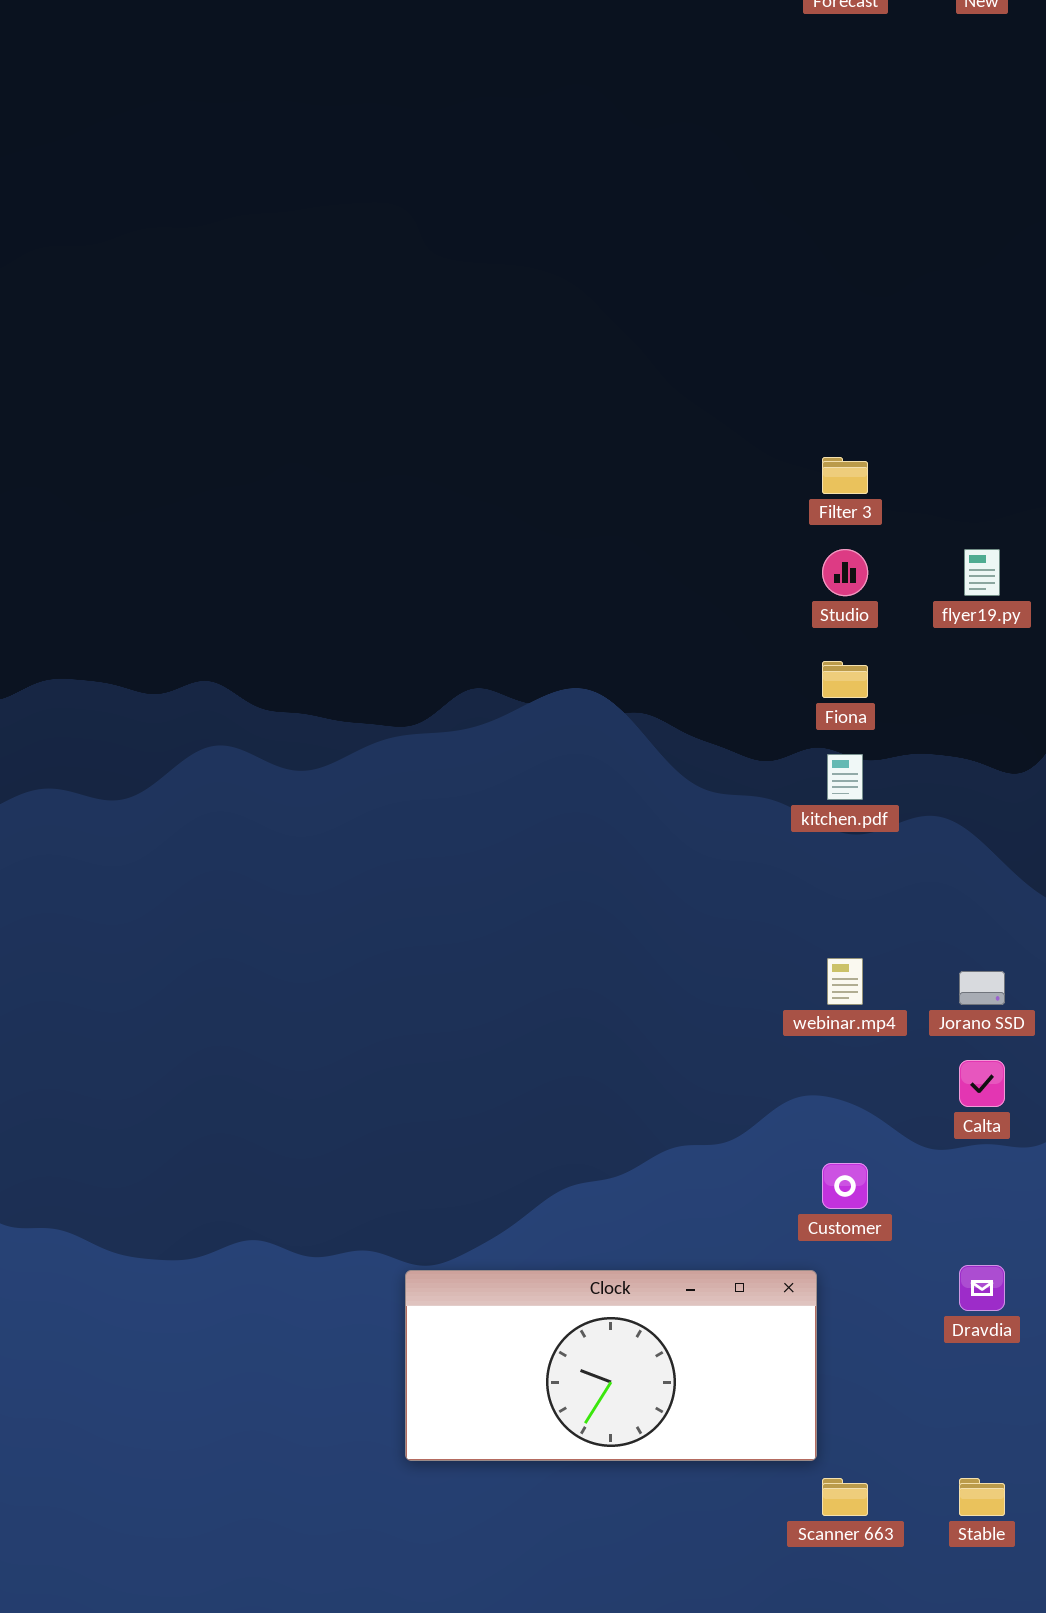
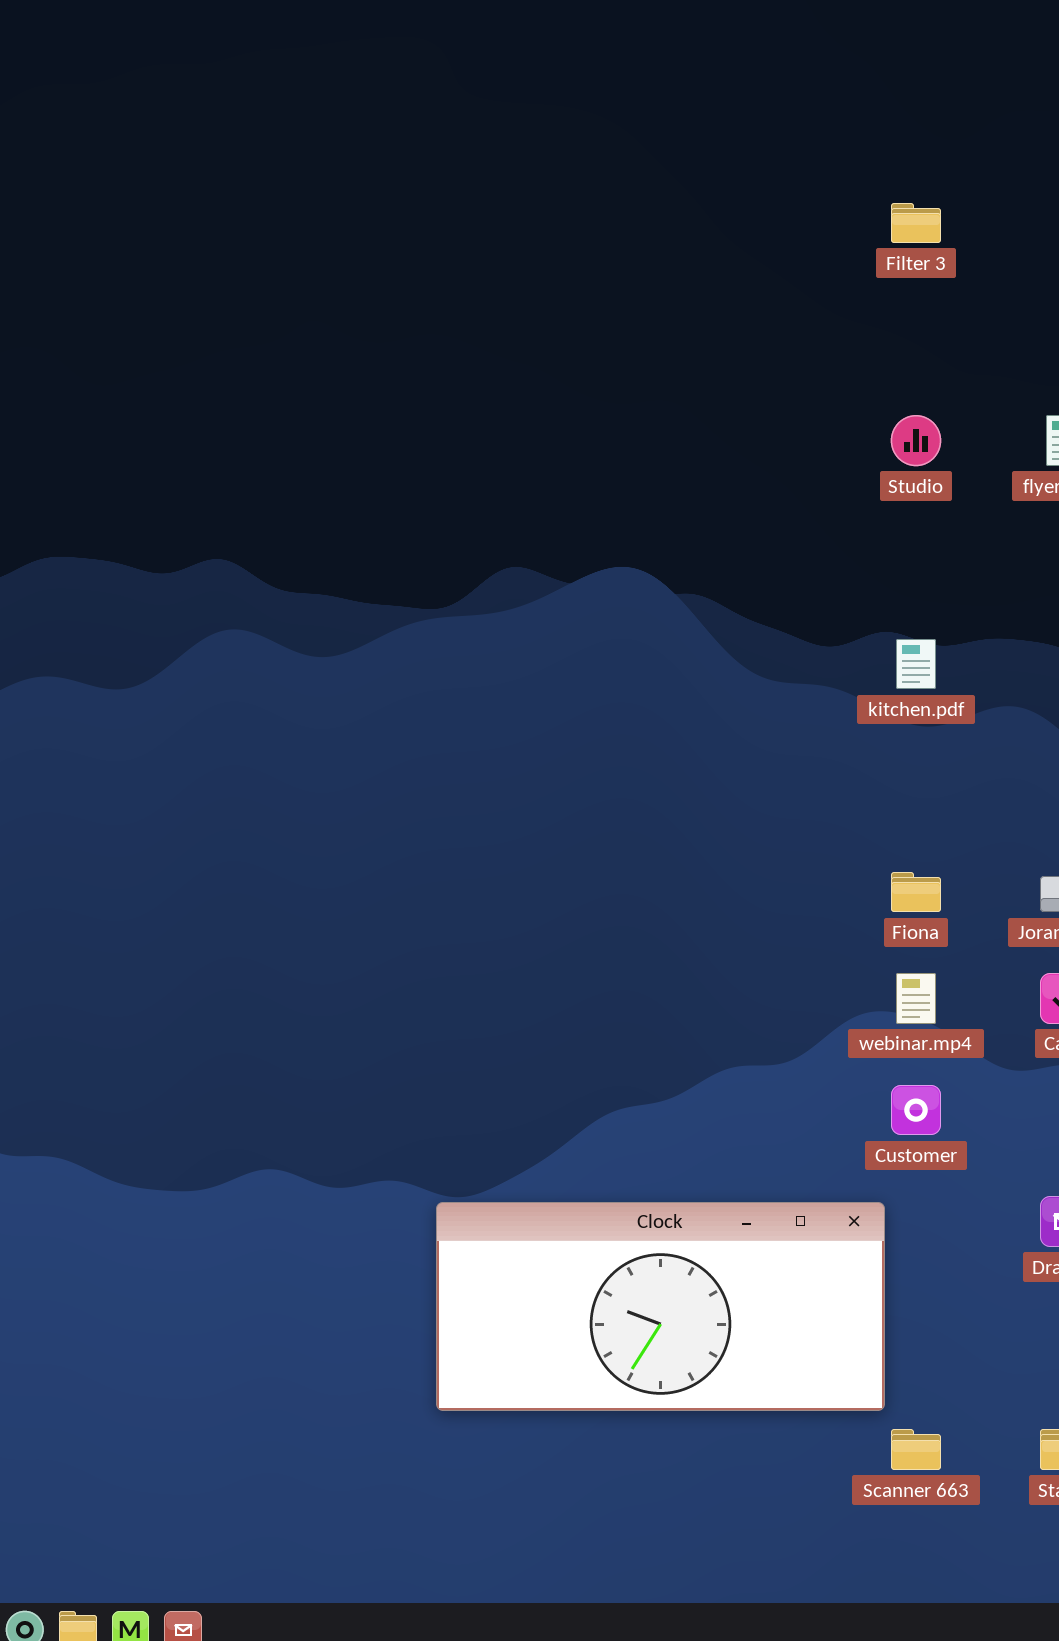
Filter 3: [822,457,868,494] -> [891,203,941,243], moved
Fiona: [822,661,868,698] -> [891,872,941,912], moved
webinar.mp4: [827,958,863,1005] -> [896,973,936,1024], moved

